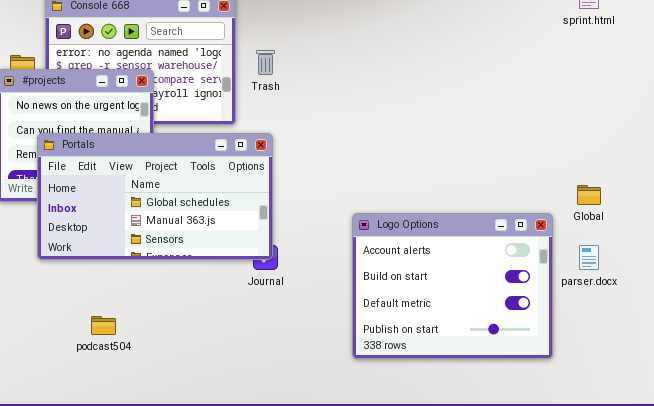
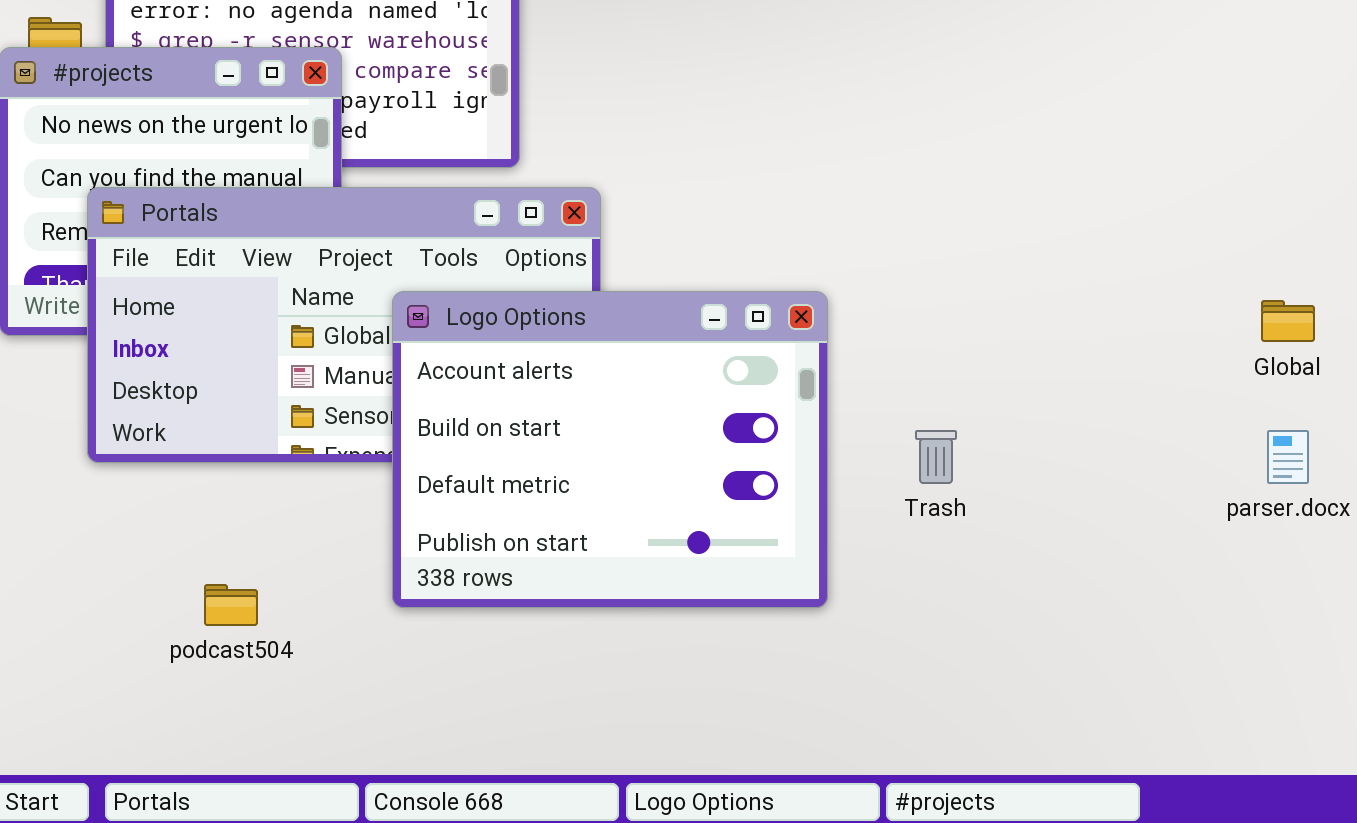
Trash: [256,50,275,75] -> [915,430,957,484], moved
Logo Options: [352,213,553,359] -> [392,291,828,608], moved

